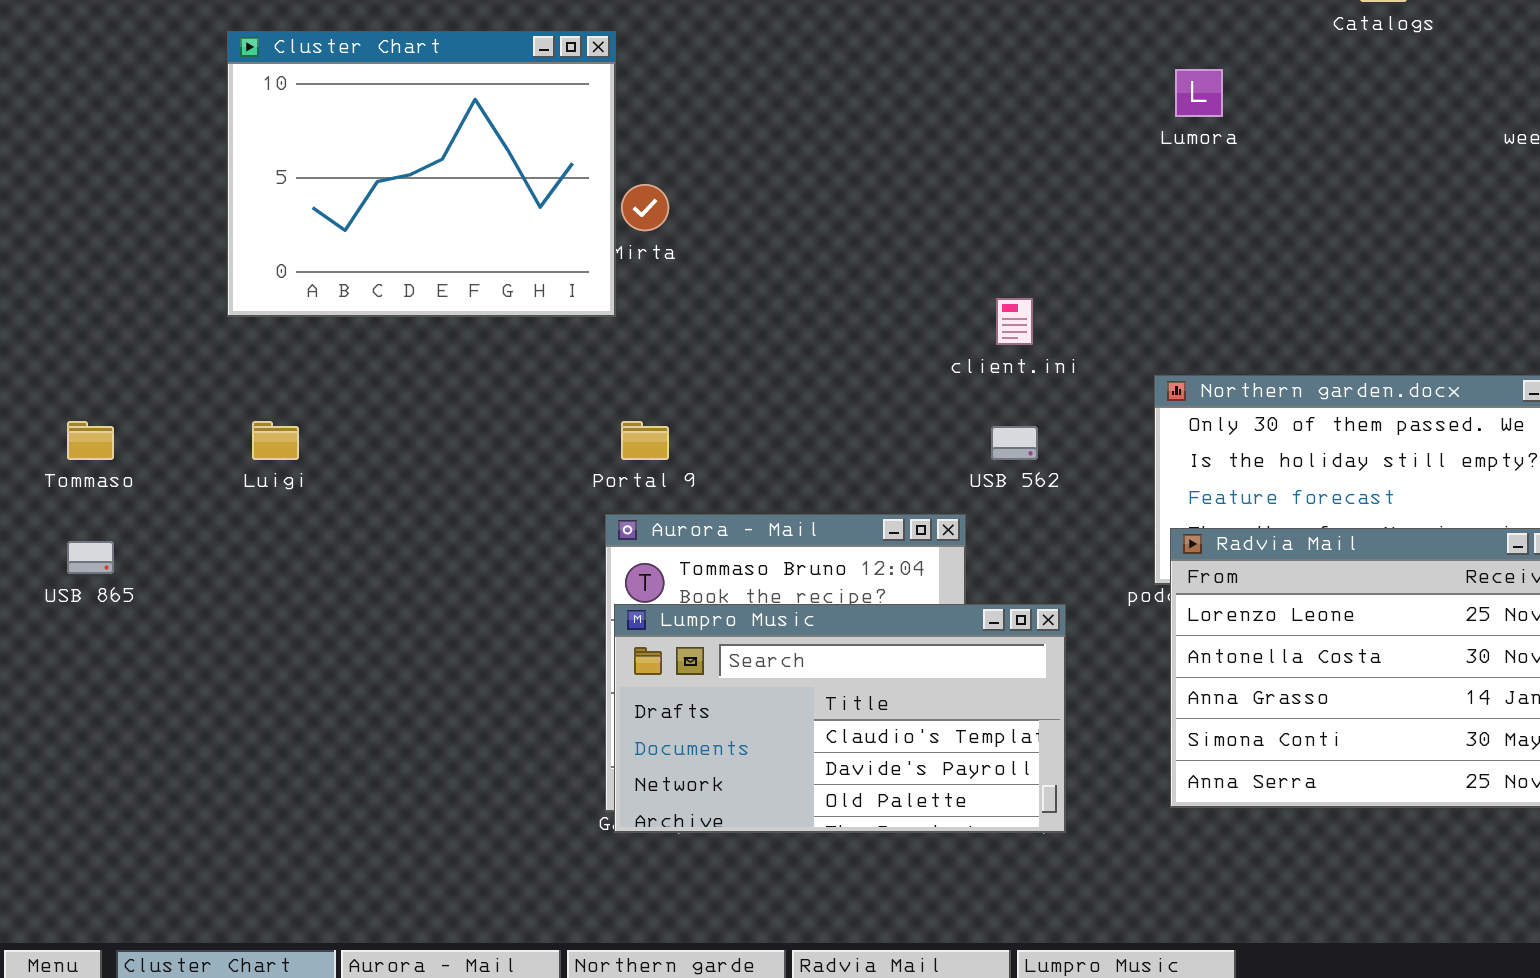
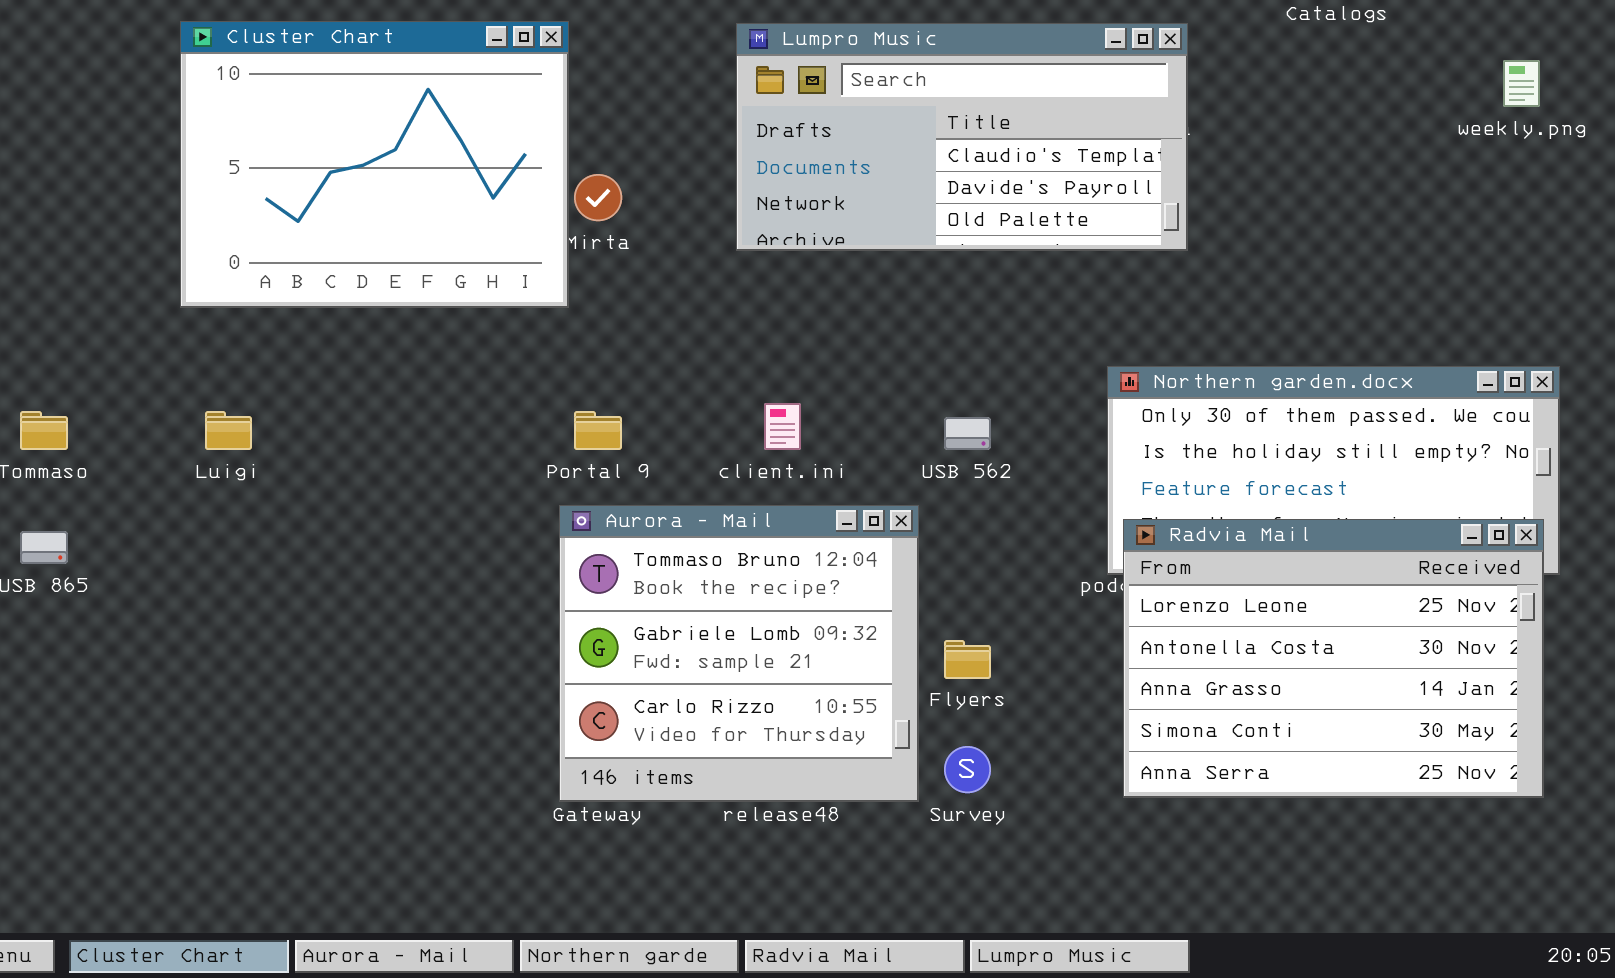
client.ini: [996,298,1033,345] -> [764,403,801,450], moved
Lumpro Music: [614,604,1066,833] -> [736,23,1188,251], moved

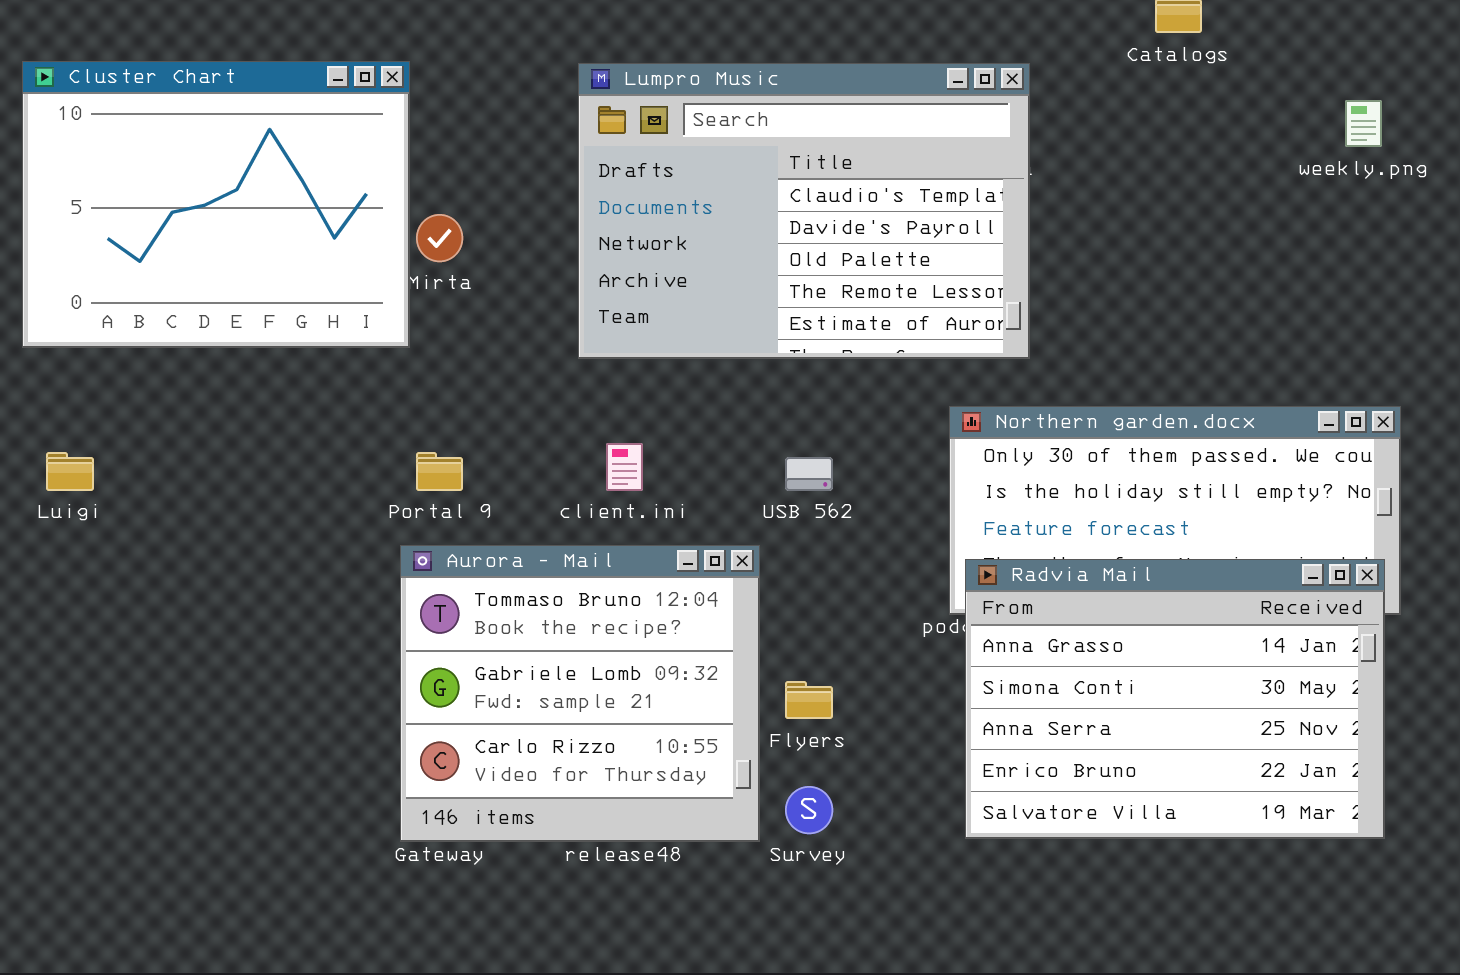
Lumpro Music: [736,23,1188,251] -> [578,63,1030,359], resized
Radvia Mail: [1123,519,1544,798] -> [965,559,1385,839], scrolled down 2 rows

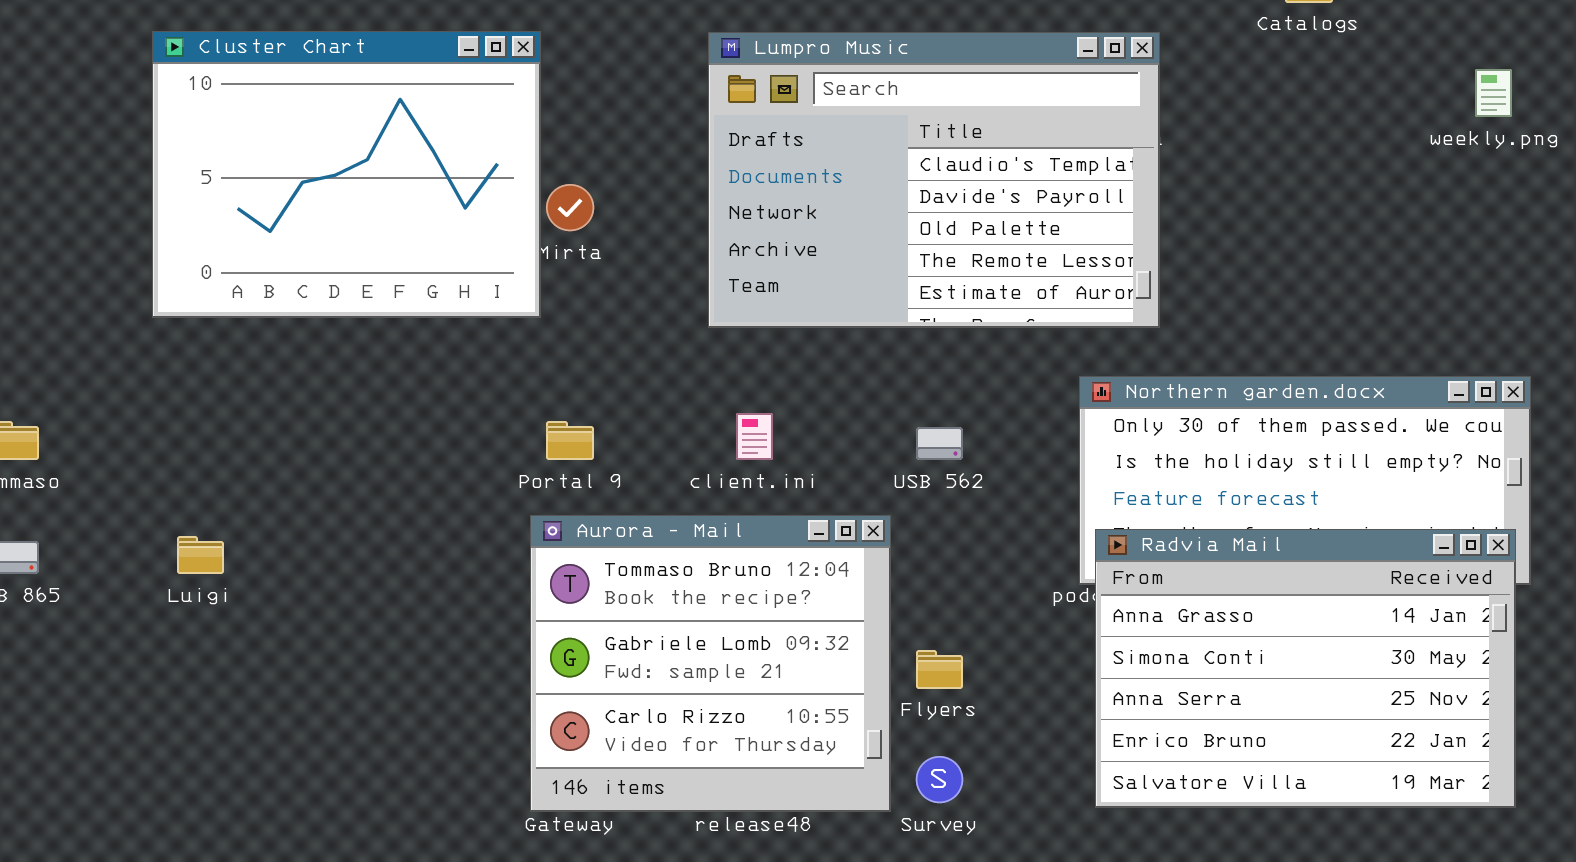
Luigi: [46,452,94,491] -> [177,536,224,574], moved

